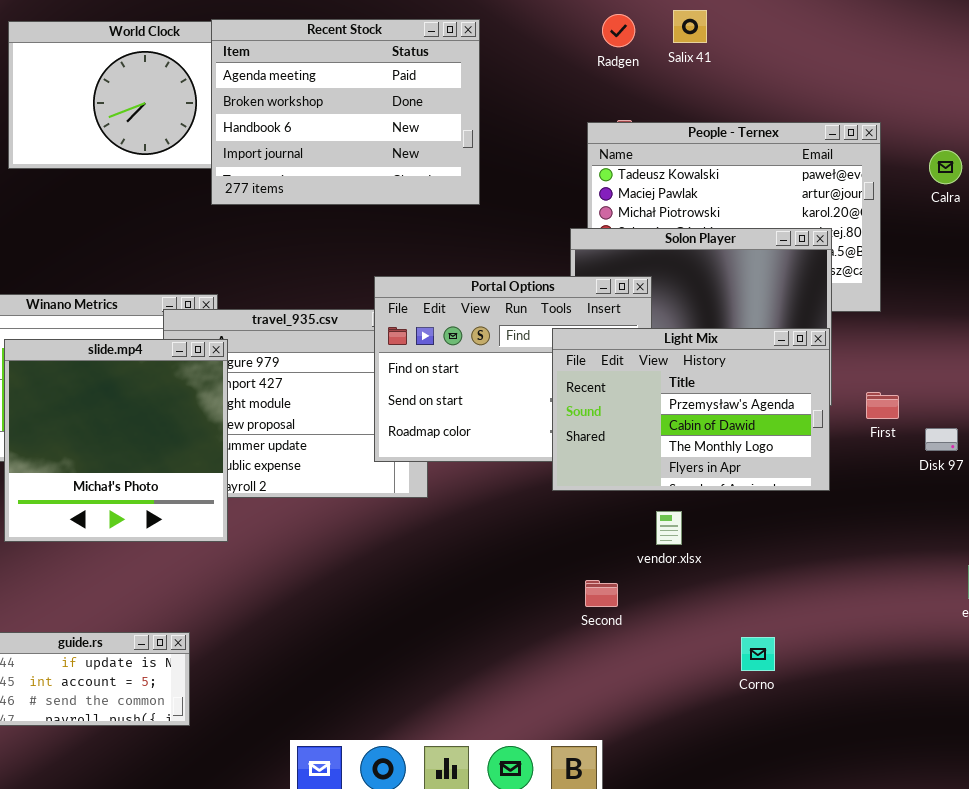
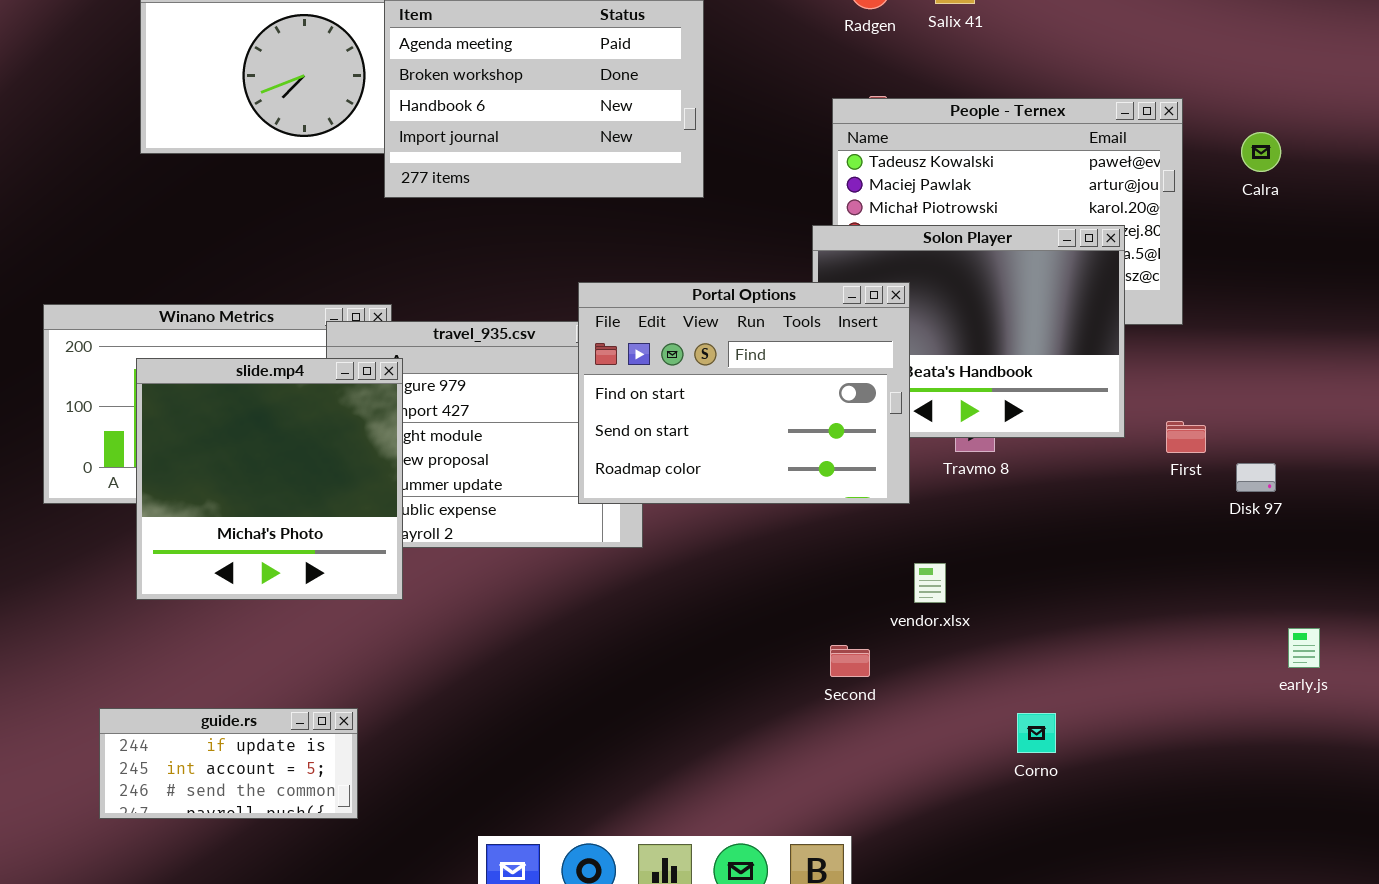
Light Mix: [552,328,830,491] -> none, closed

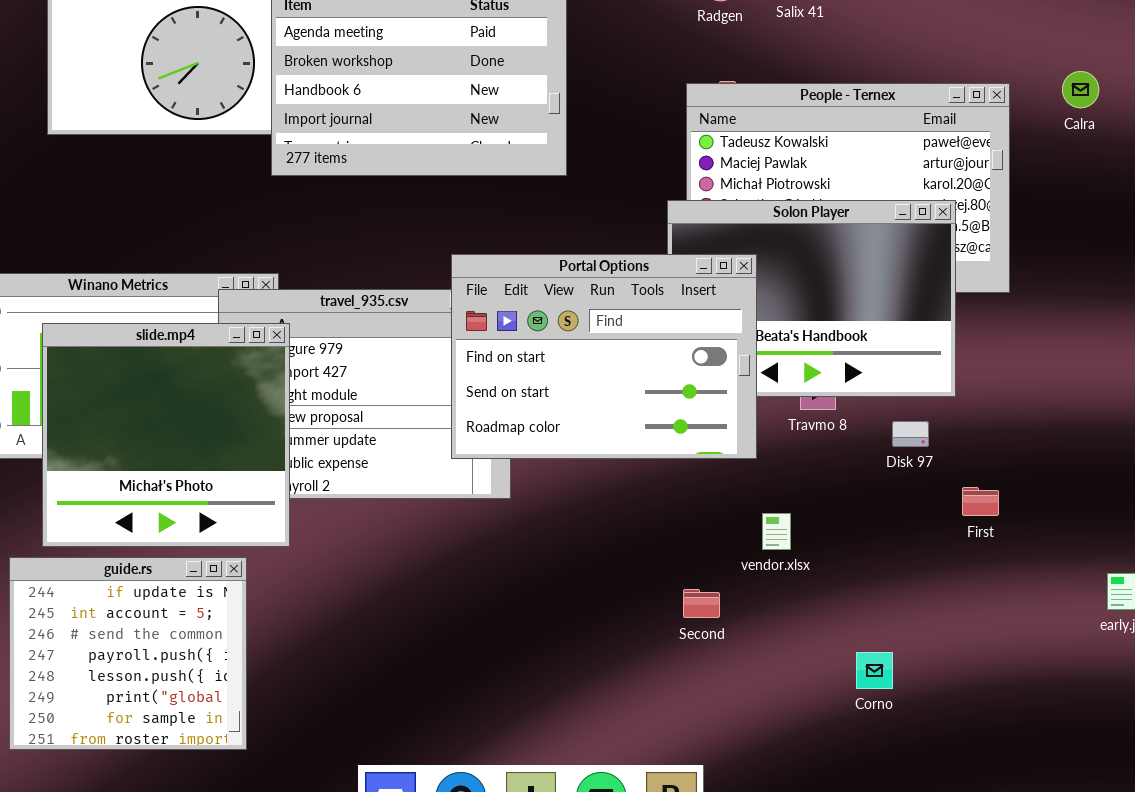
Calra: [1241,132,1281,172] -> [1062,71,1099,108], moved
First: [1166,421,1206,453] -> [962,487,999,516], moved
Disk 97: [1236,463,1276,492] -> [892,421,929,447], moved
guide.rs: [99,708,358,819] -> [9,557,247,750], resized

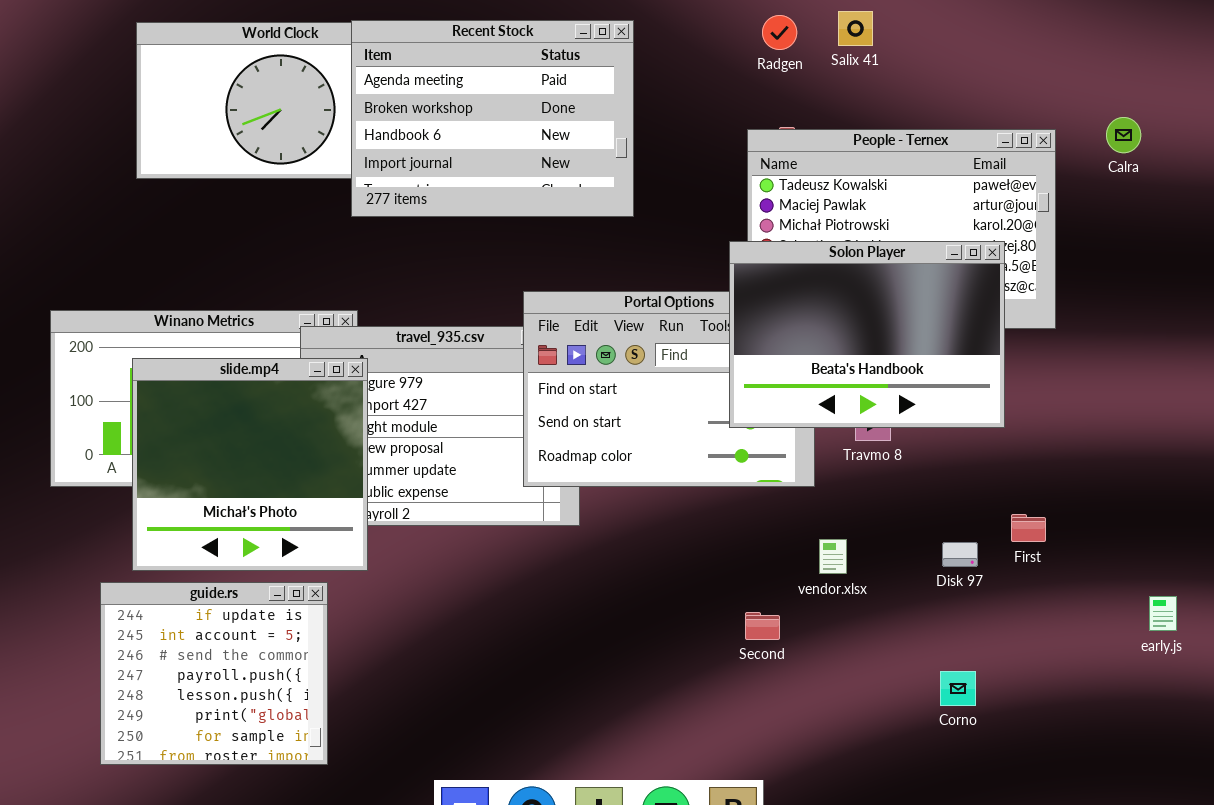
Solon Player: [667,200,956,397] -> [729,241,1005,428], raised
Disk 97: [892,421,929,447] -> [942,542,978,567], moved
Corno: [856,652,893,689] -> [940,671,976,706], moved

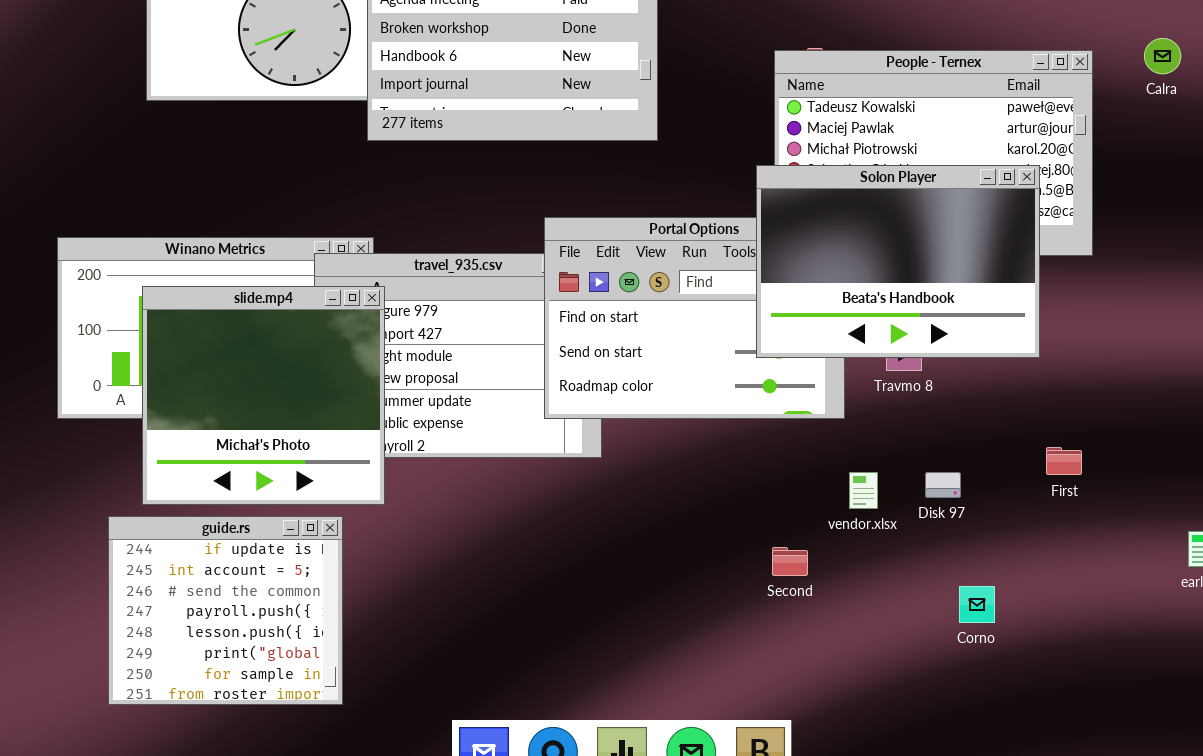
Disk 97: [942,542,978,567] -> [925,472,961,498], moved
Corno: [940,671,976,706] -> [959,586,995,623], moved

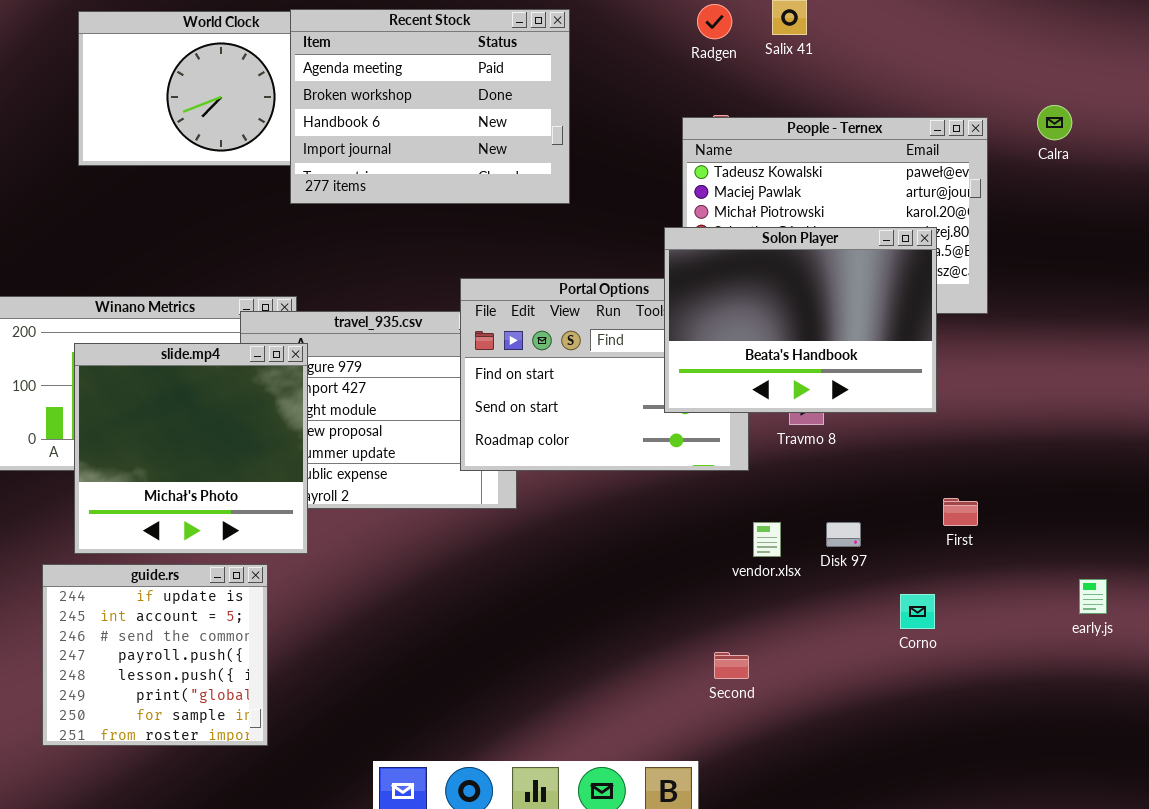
Second: [772,547,808,576] -> [714,652,749,679], moved
Corno: [959,586,995,623] -> [900,594,935,629], moved

